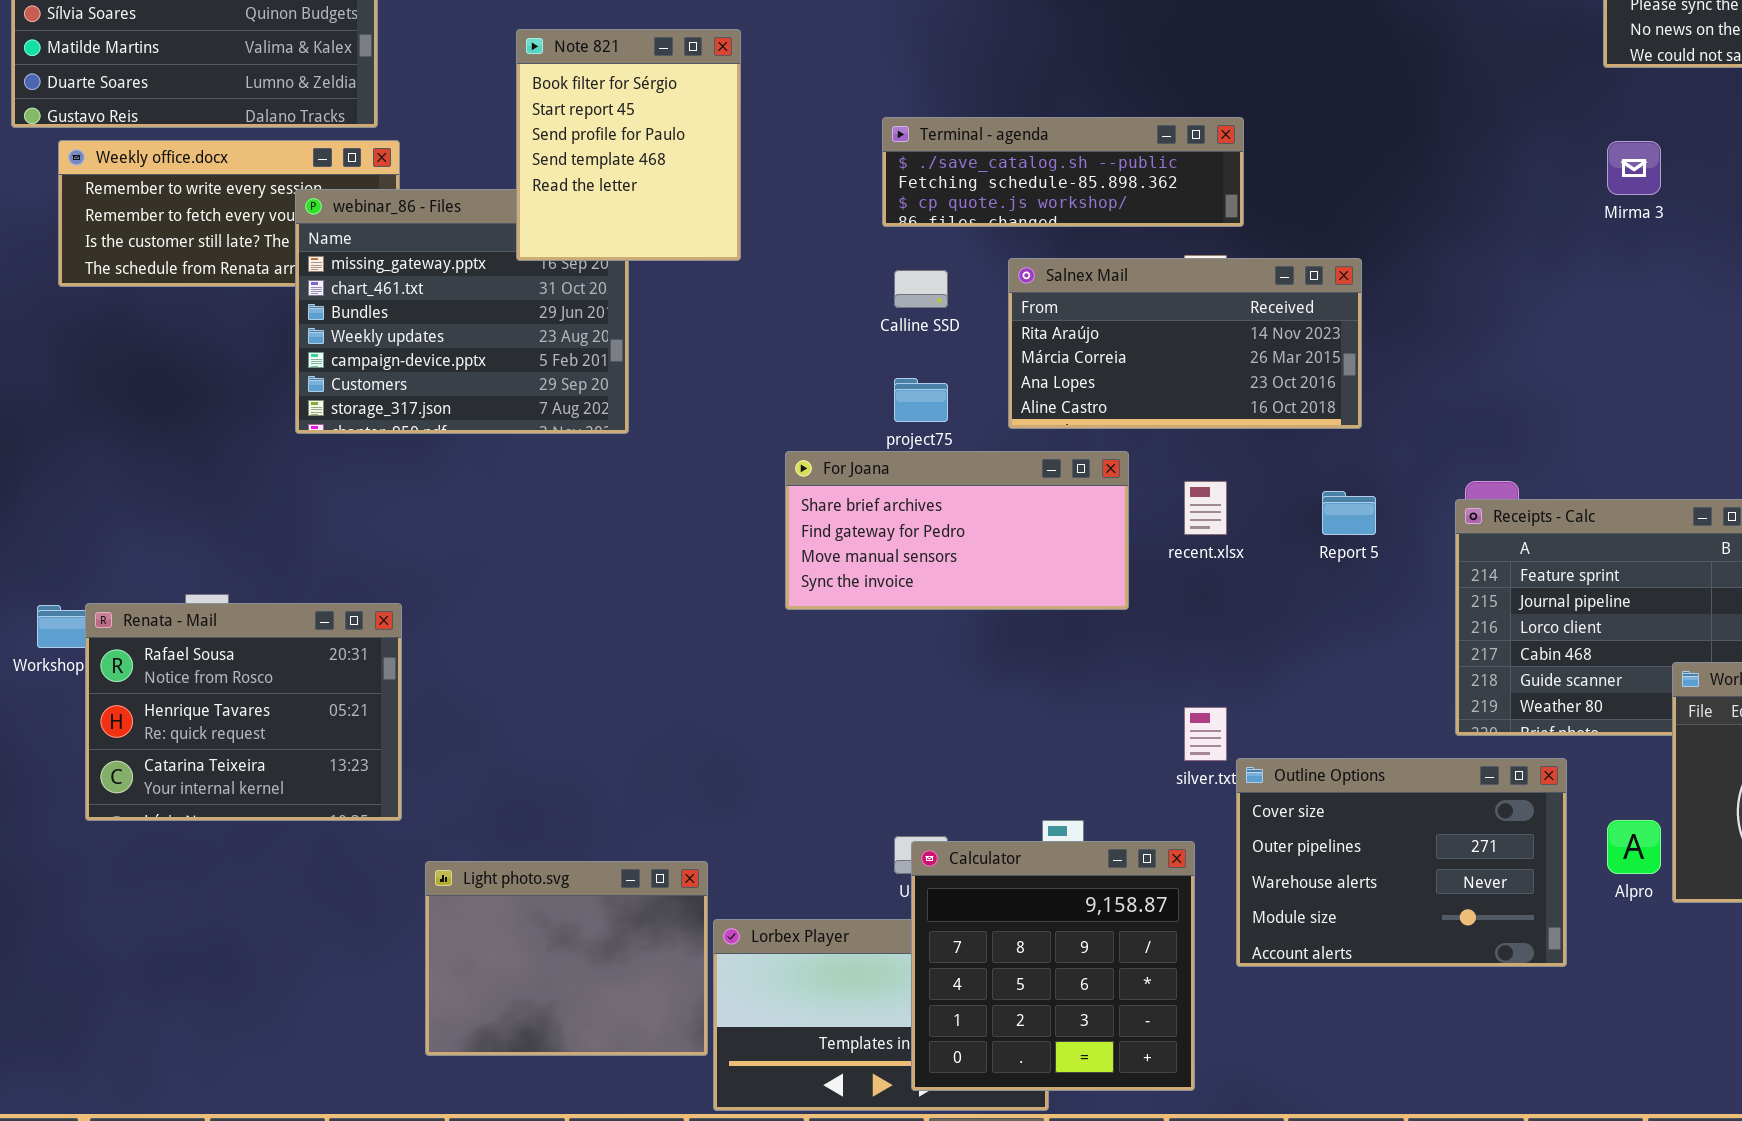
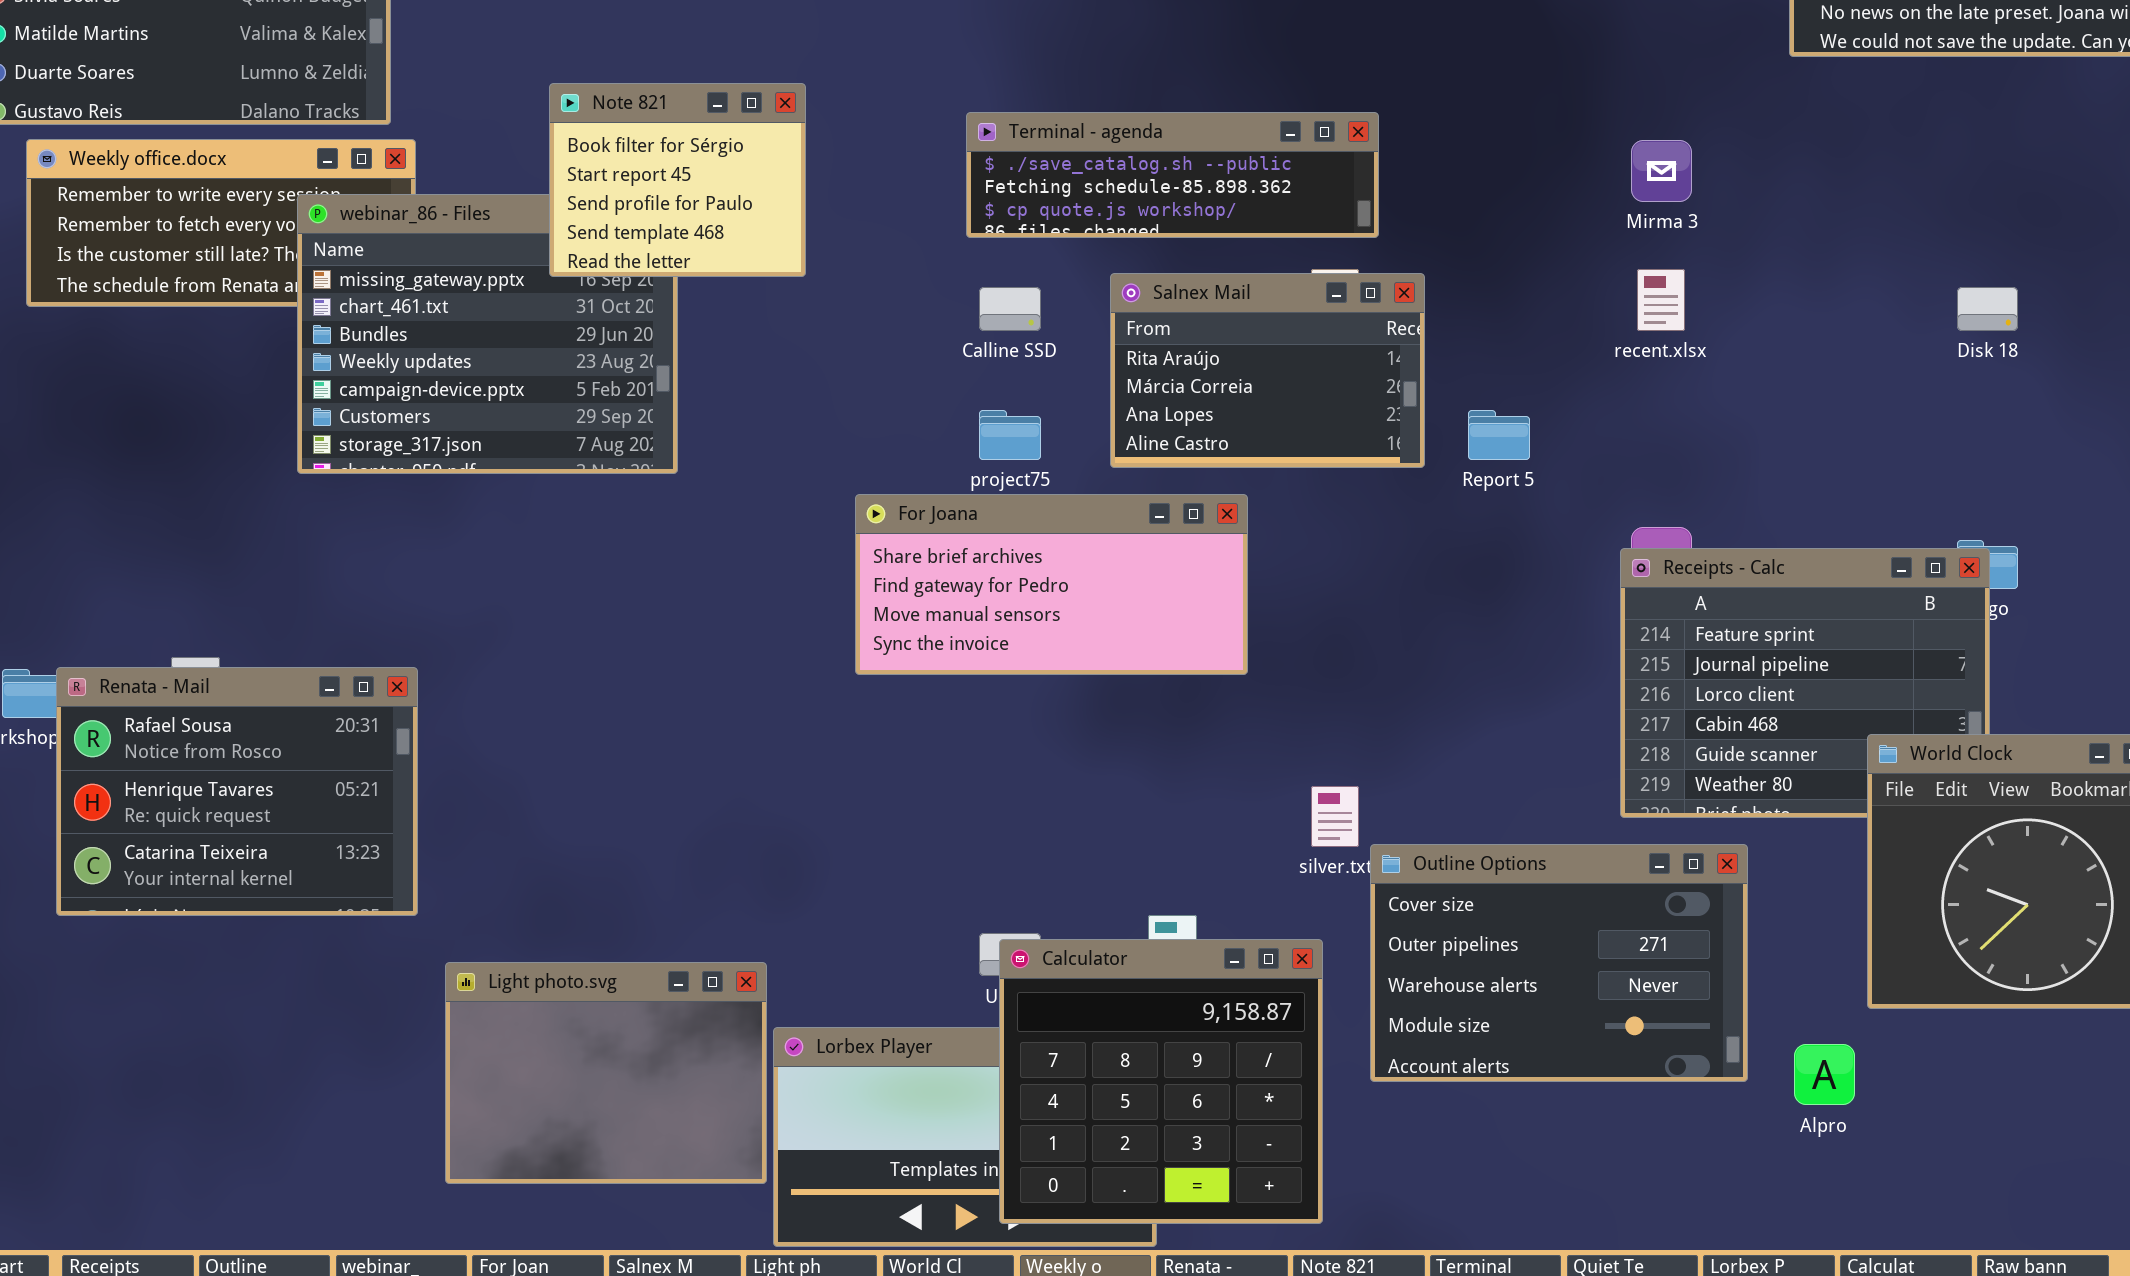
Note 821: [516,29,741,261] -> [549,83,806,277], resized
Mirma 3: [1607,141,1661,195] -> [1631,140,1692,202], moved
Salnex Mail: [1008,258,1362,429] -> [1110,273,1425,468], resized
recent.xlsx: [1184,481,1227,535] -> [1637,269,1685,331], moved
Report 5: [1322,491,1376,535] -> [1468,410,1530,460], moved
Alpro: [1607,820,1661,874] -> [1794,1044,1855,1105], moved

